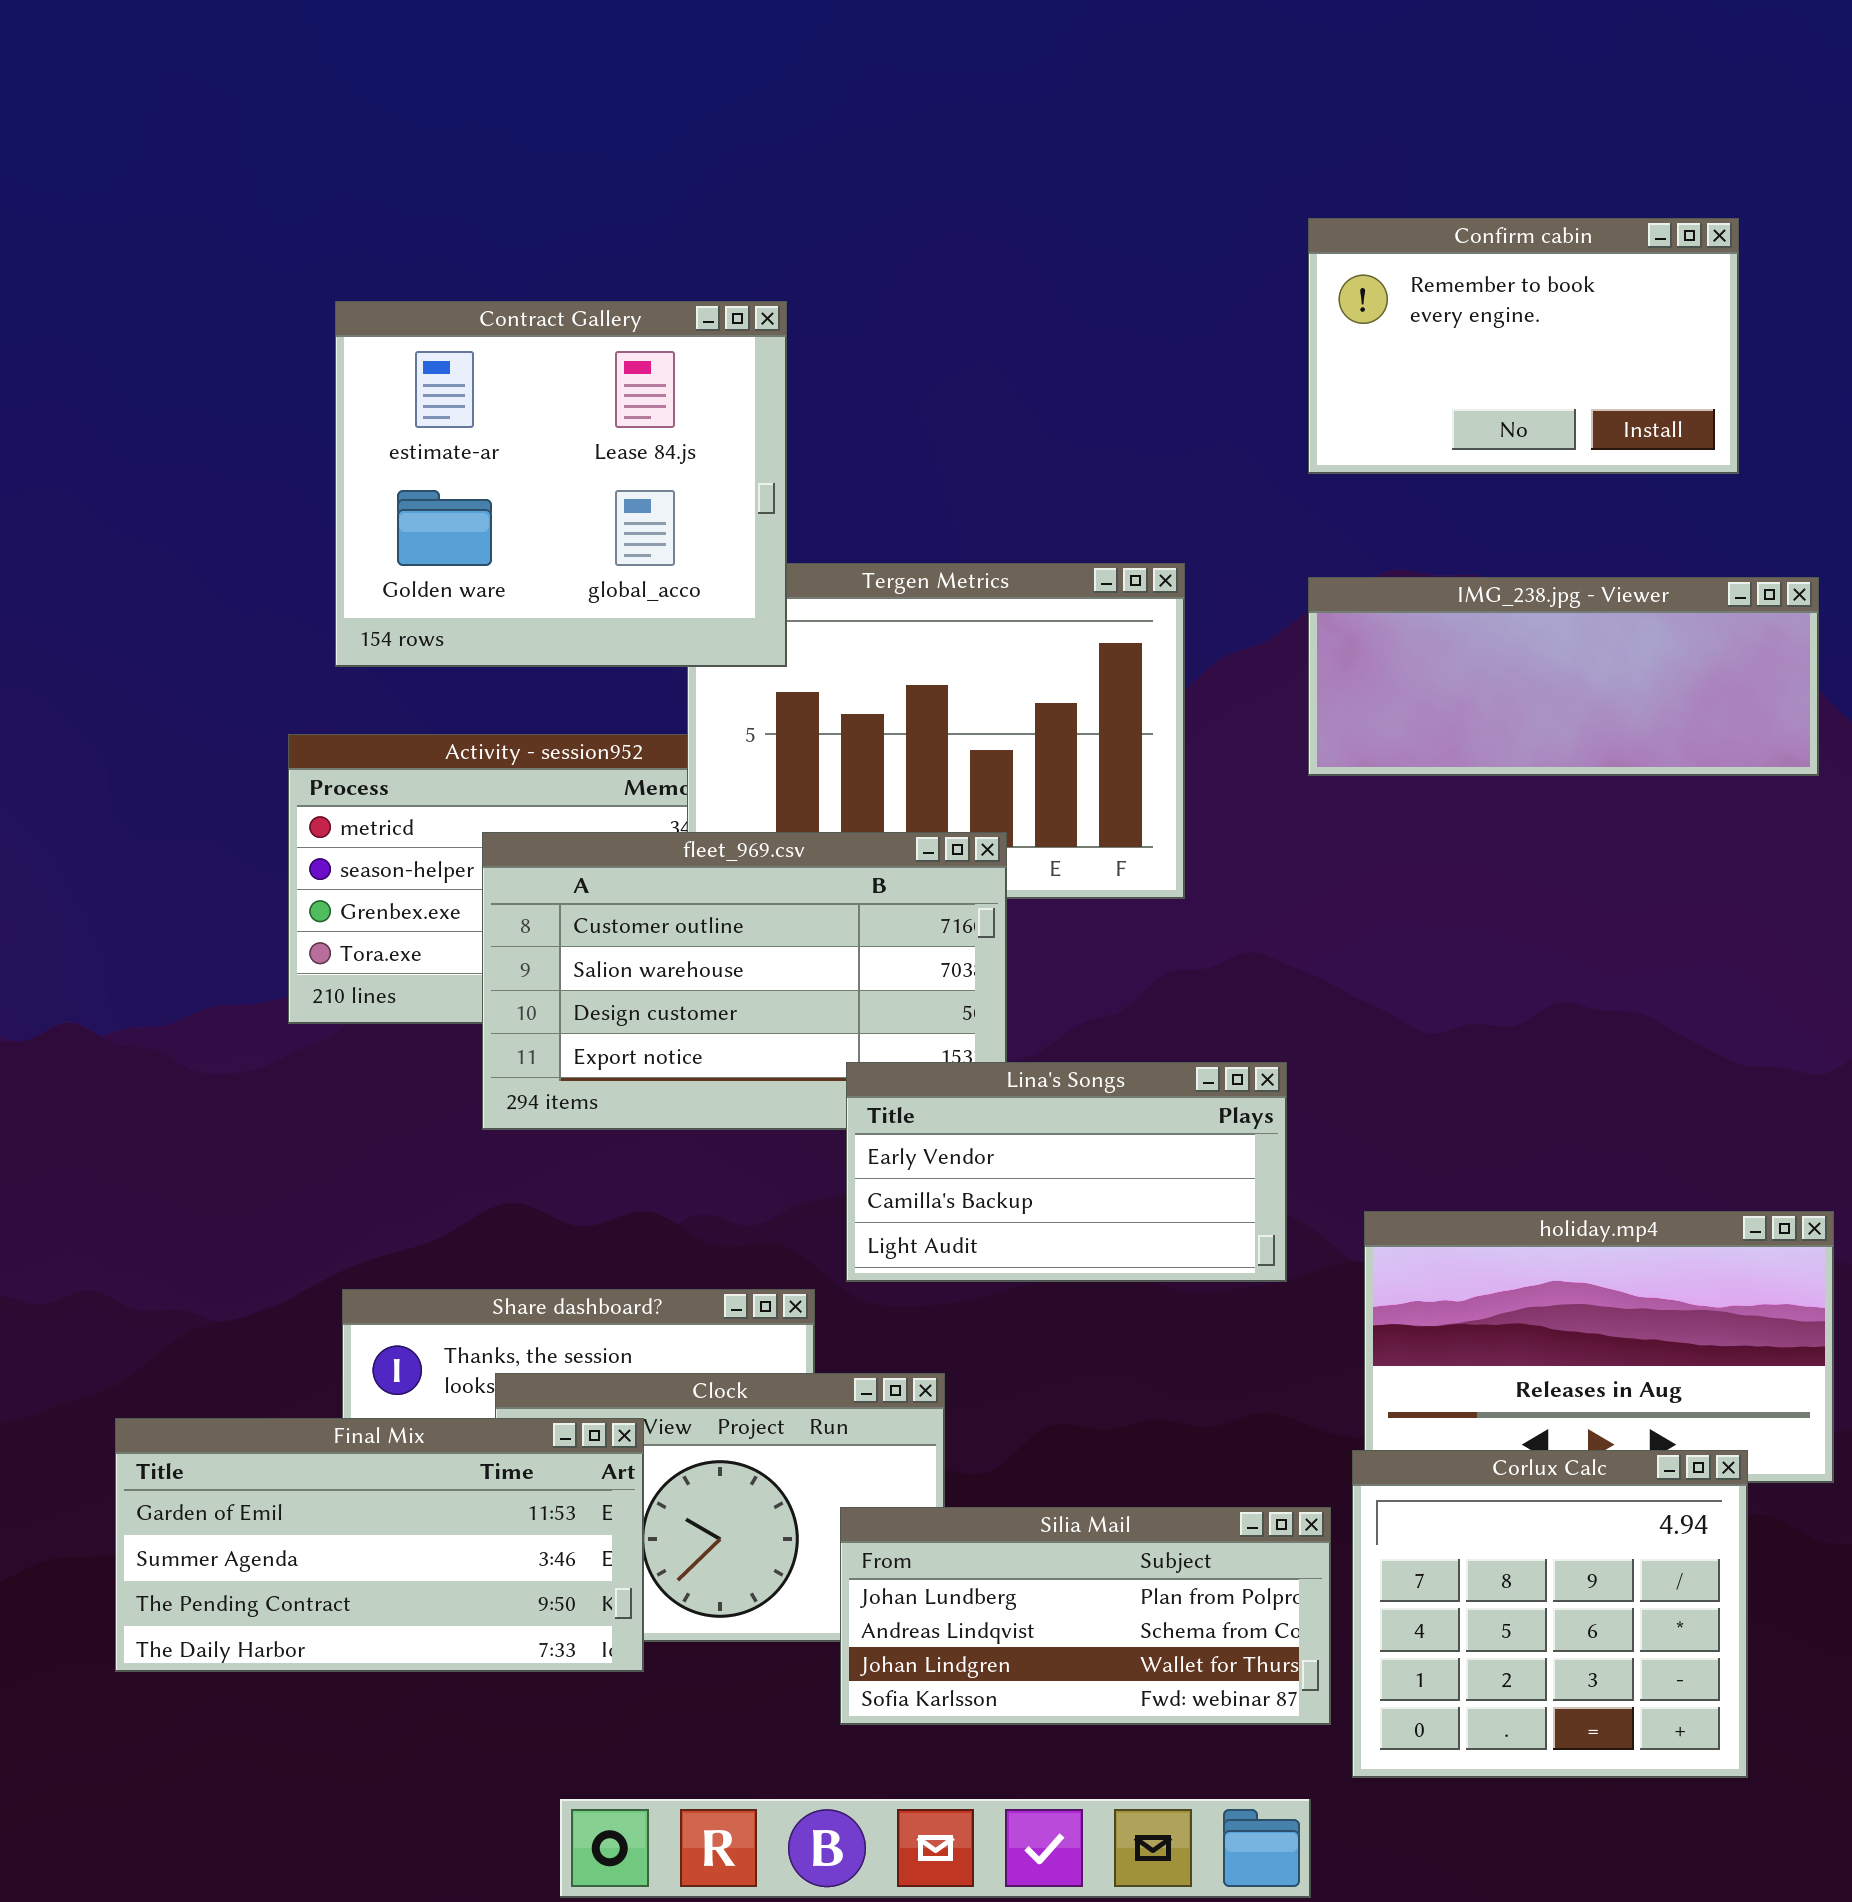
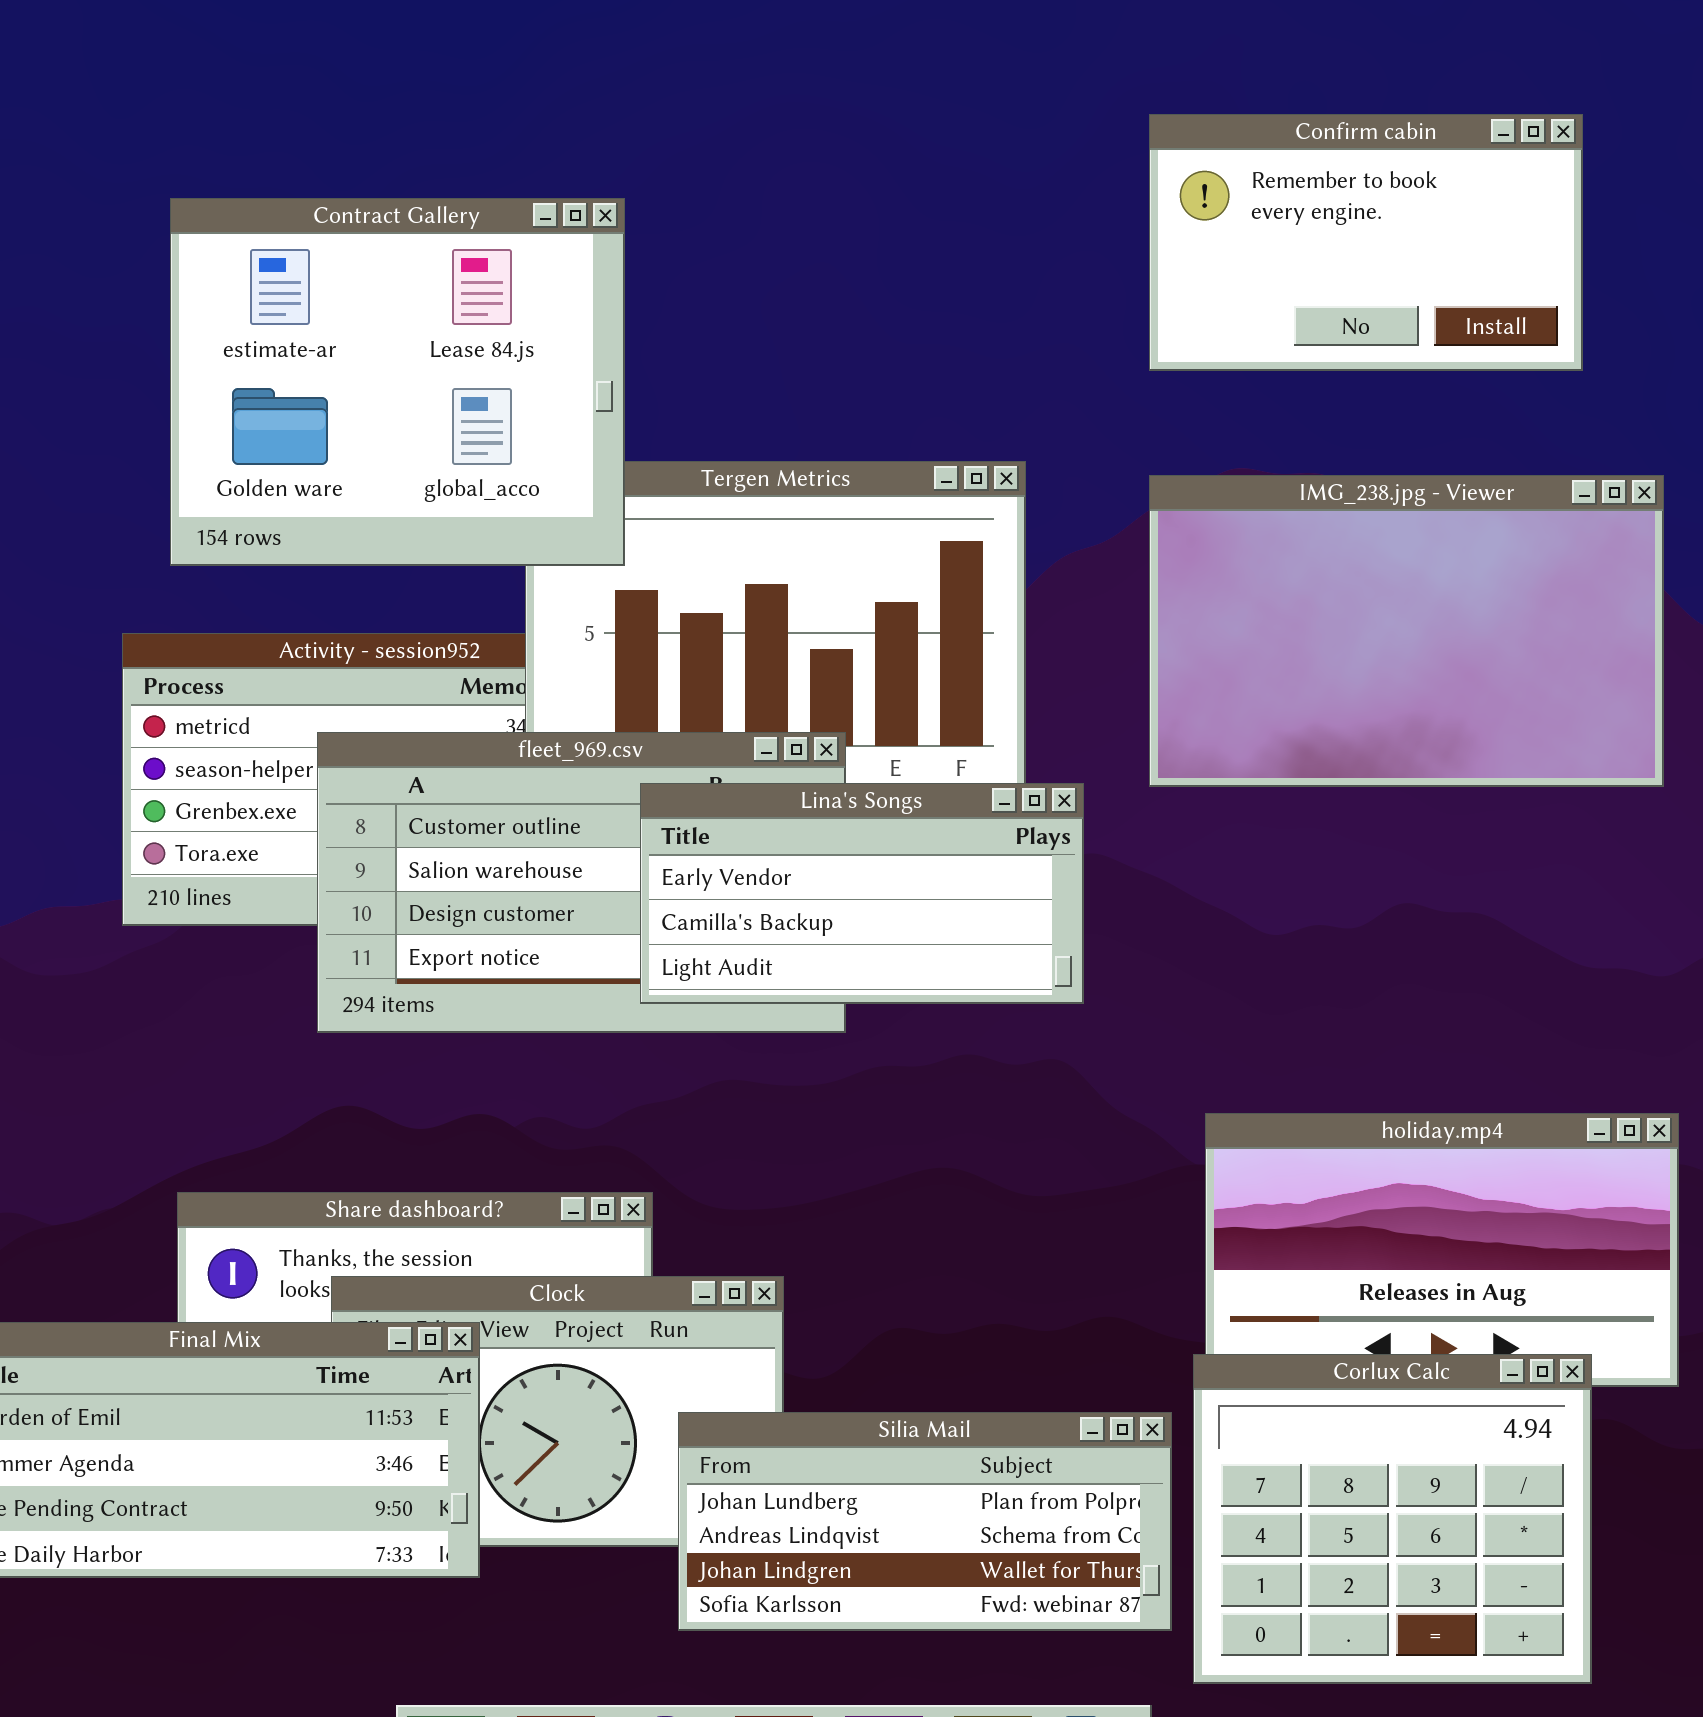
IMG_238.jpg - Viewer: [1308,577,1819,776] -> [1149,475,1664,787], resized
Lina's Songs: [846,1062,1287,1282] -> [640,783,1084,1004], moved

